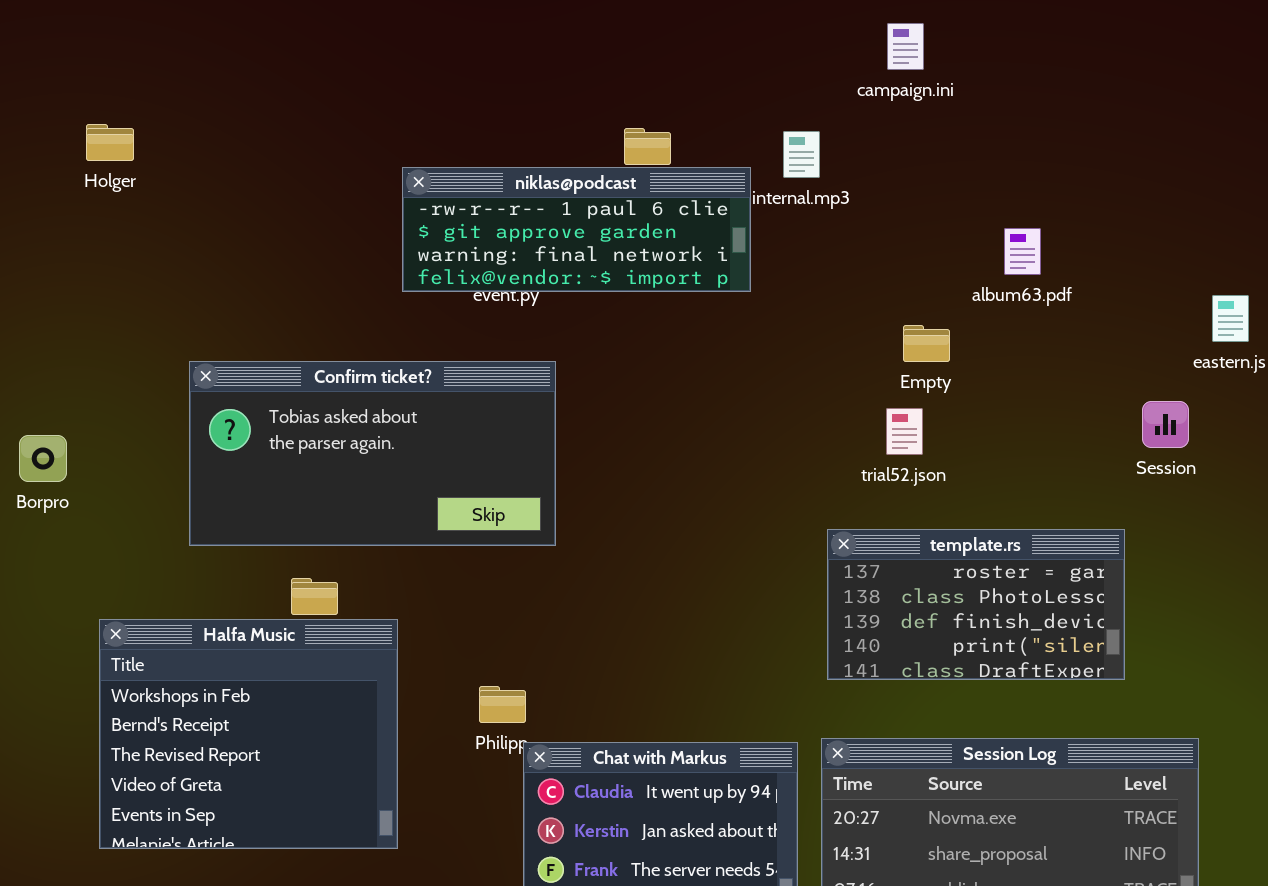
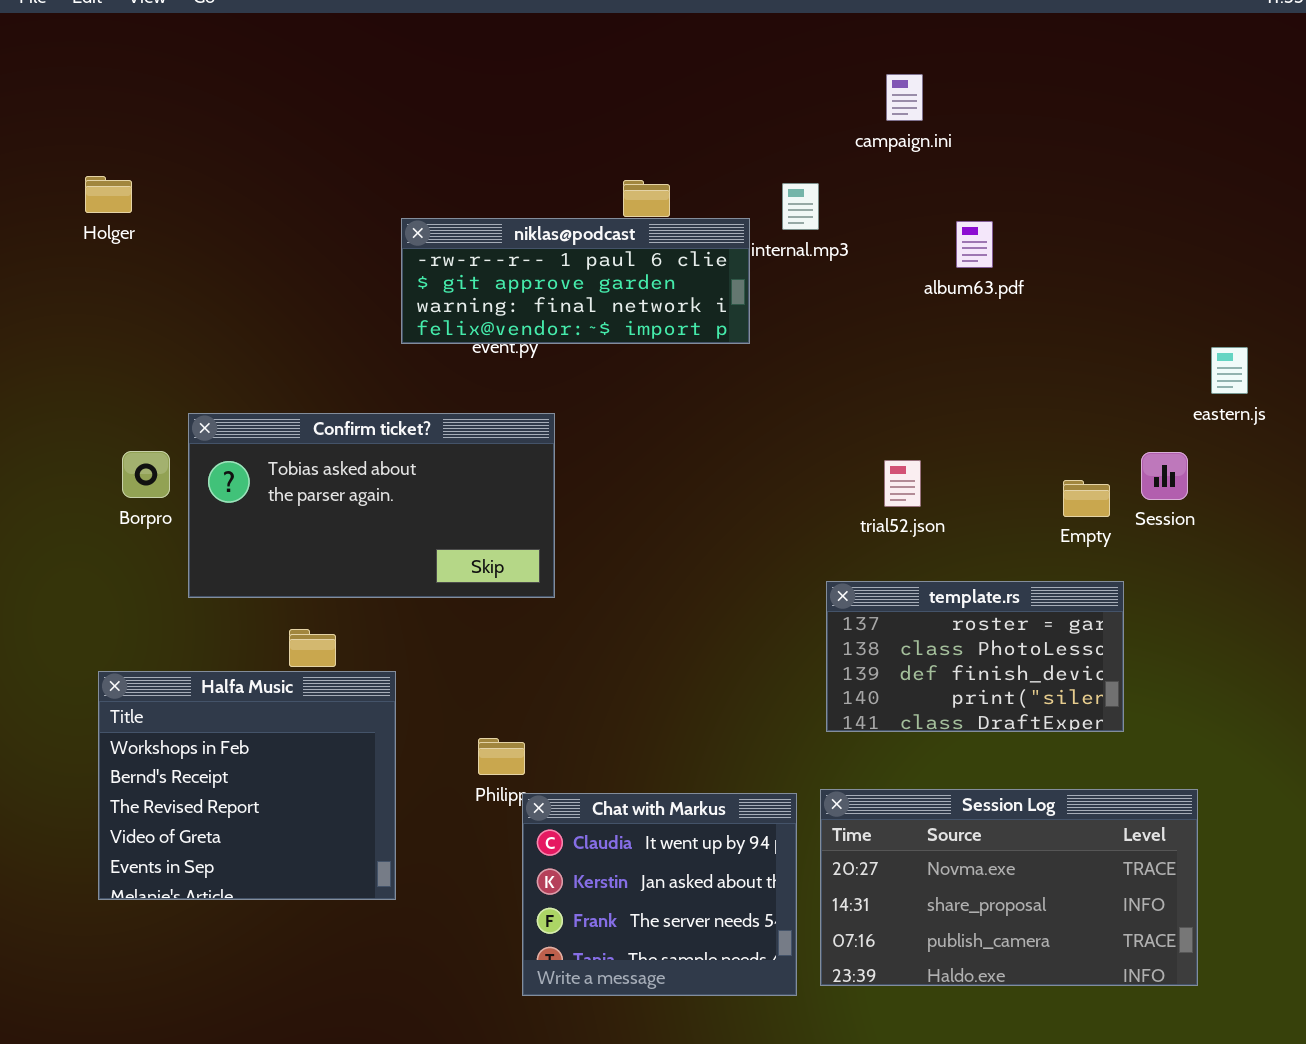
album63.pdf: [1004,228,1041,275] -> [956,221,993,268], moved
Empty: [903,325,950,362] -> [1063,480,1110,517], moved
Borpro: [19,435,67,482] -> [122,451,170,498], moved

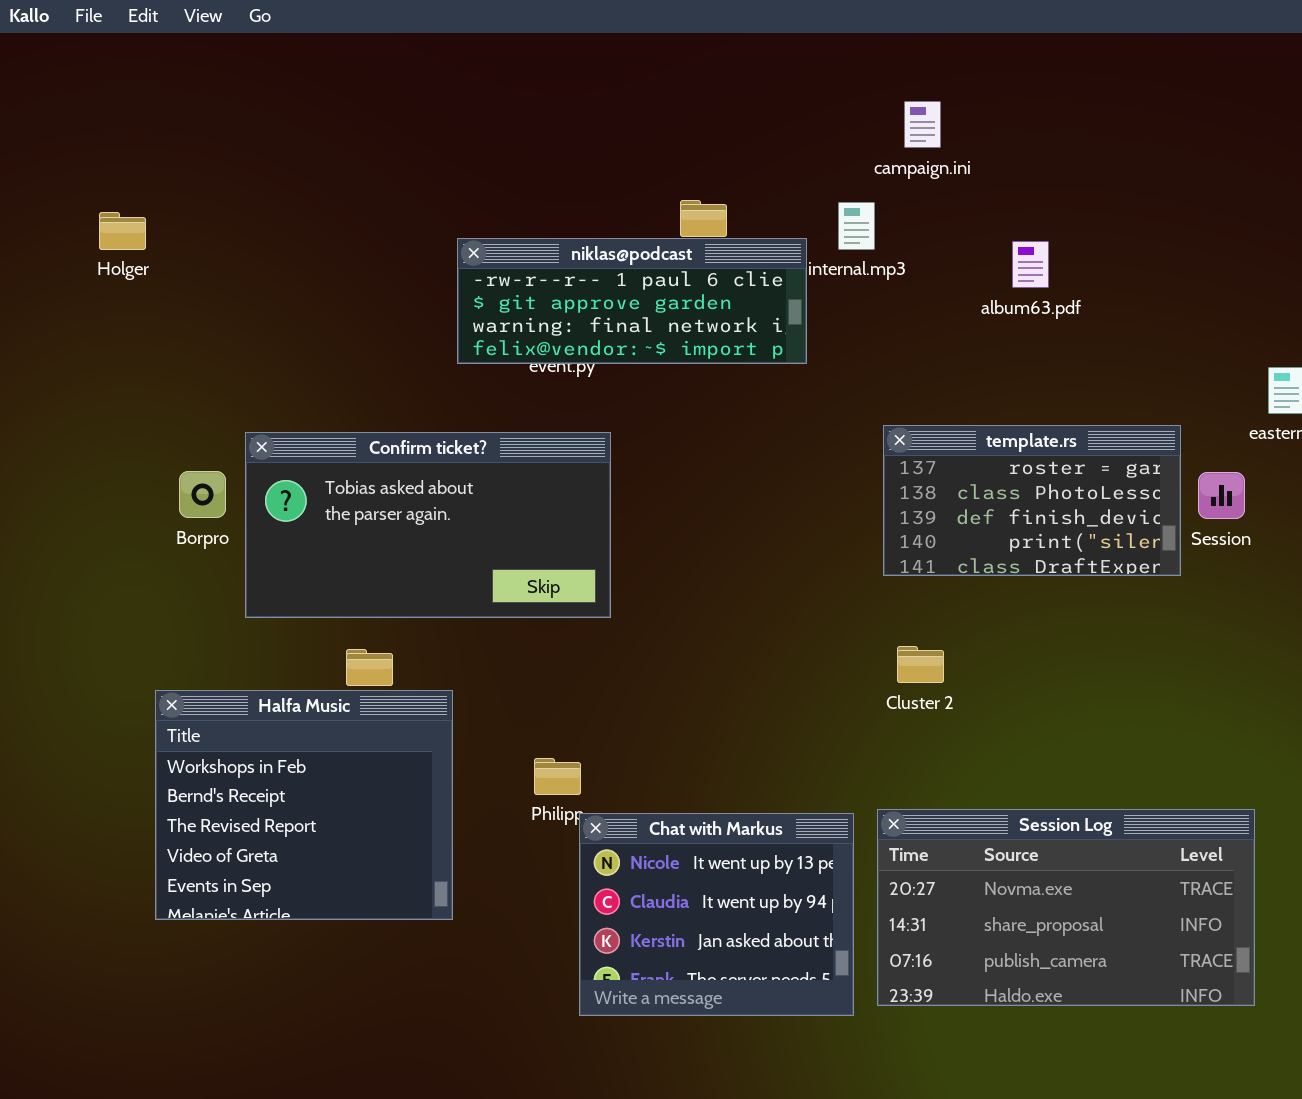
campaign.ini: [886,74,923,121] -> [904,101,941,148], moved
Holger: [85,176,132,213] -> [99,212,146,250], moved
template.rs: [826,581,1124,732] -> [883,425,1181,576], moved
Chat with Markus: [522,793,797,996] -> [579,813,854,1016], scrolled up 1 row

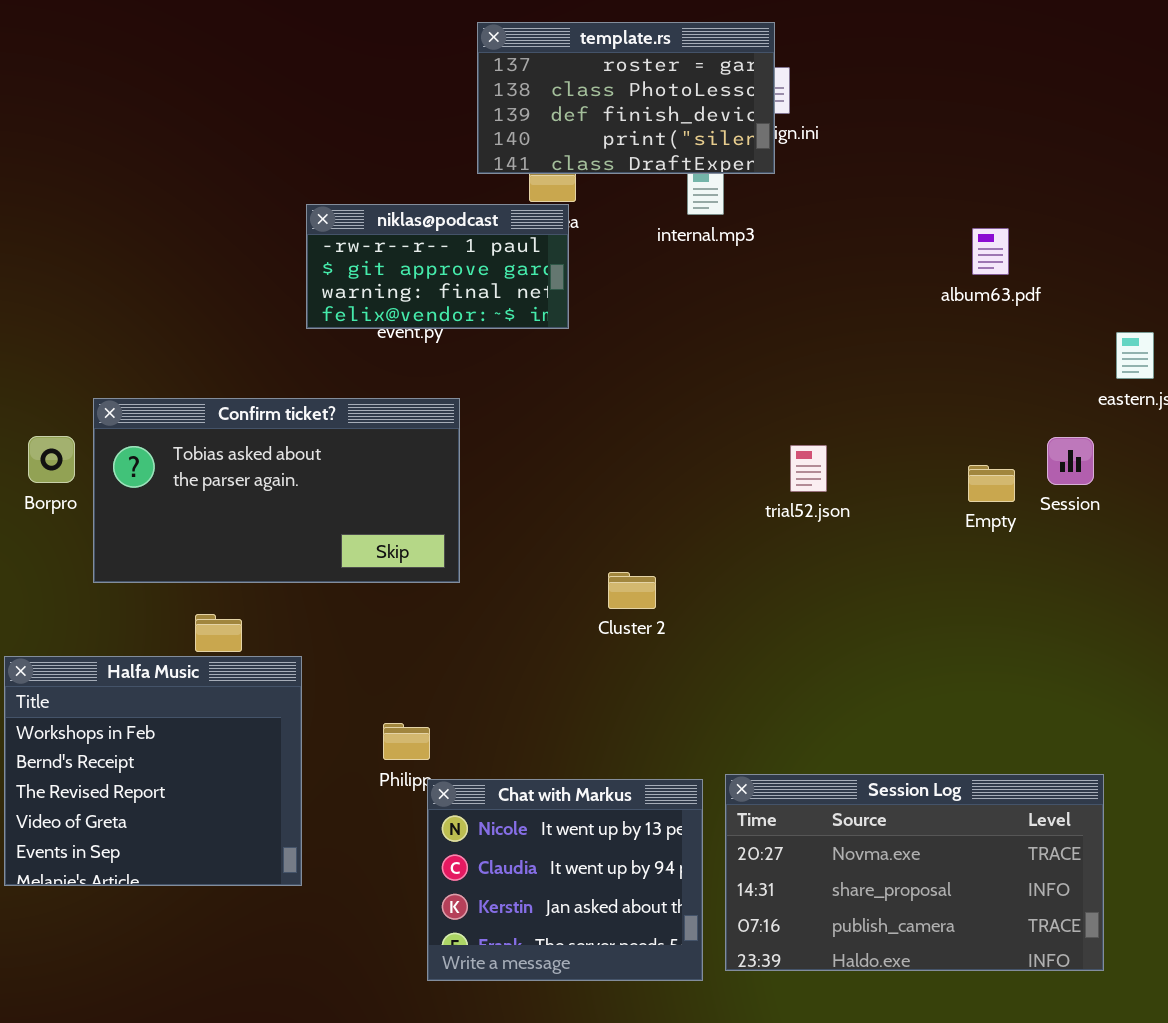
niklas@podcast: [457,238,807,364] -> [306,204,569,329], resized
album63.pdf: [1012,241,1049,288] -> [972,228,1009,275], moved
template.rs: [883,425,1181,576] -> [477,22,775,174], moved
Cluster 2: [897,646,944,683] -> [608,572,656,609], moved

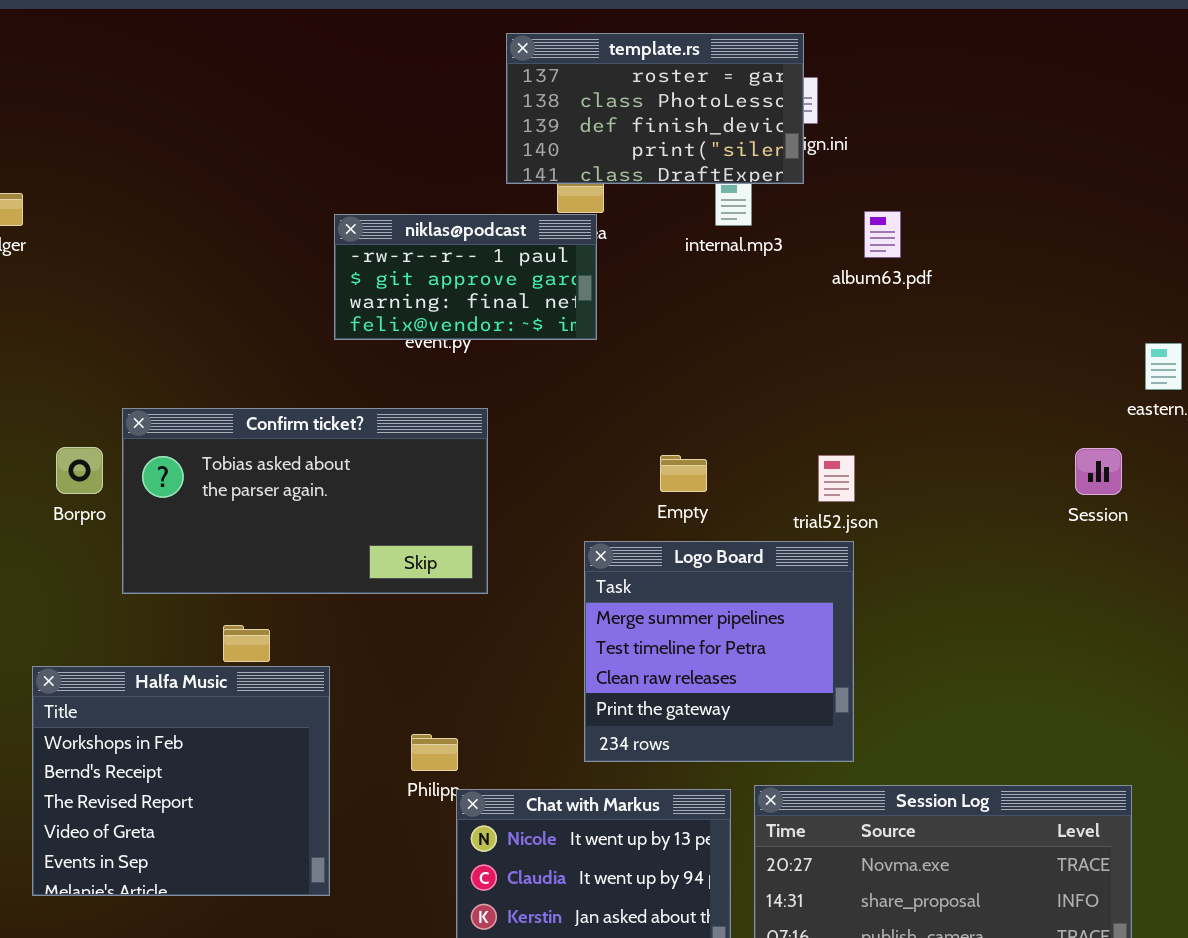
album63.pdf: [972,228,1009,275] -> [864,211,901,258], moved
Empty: [968,465,1015,502] -> [660,455,707,492], moved
Logo Board: none -> [584,541,854,762], opened

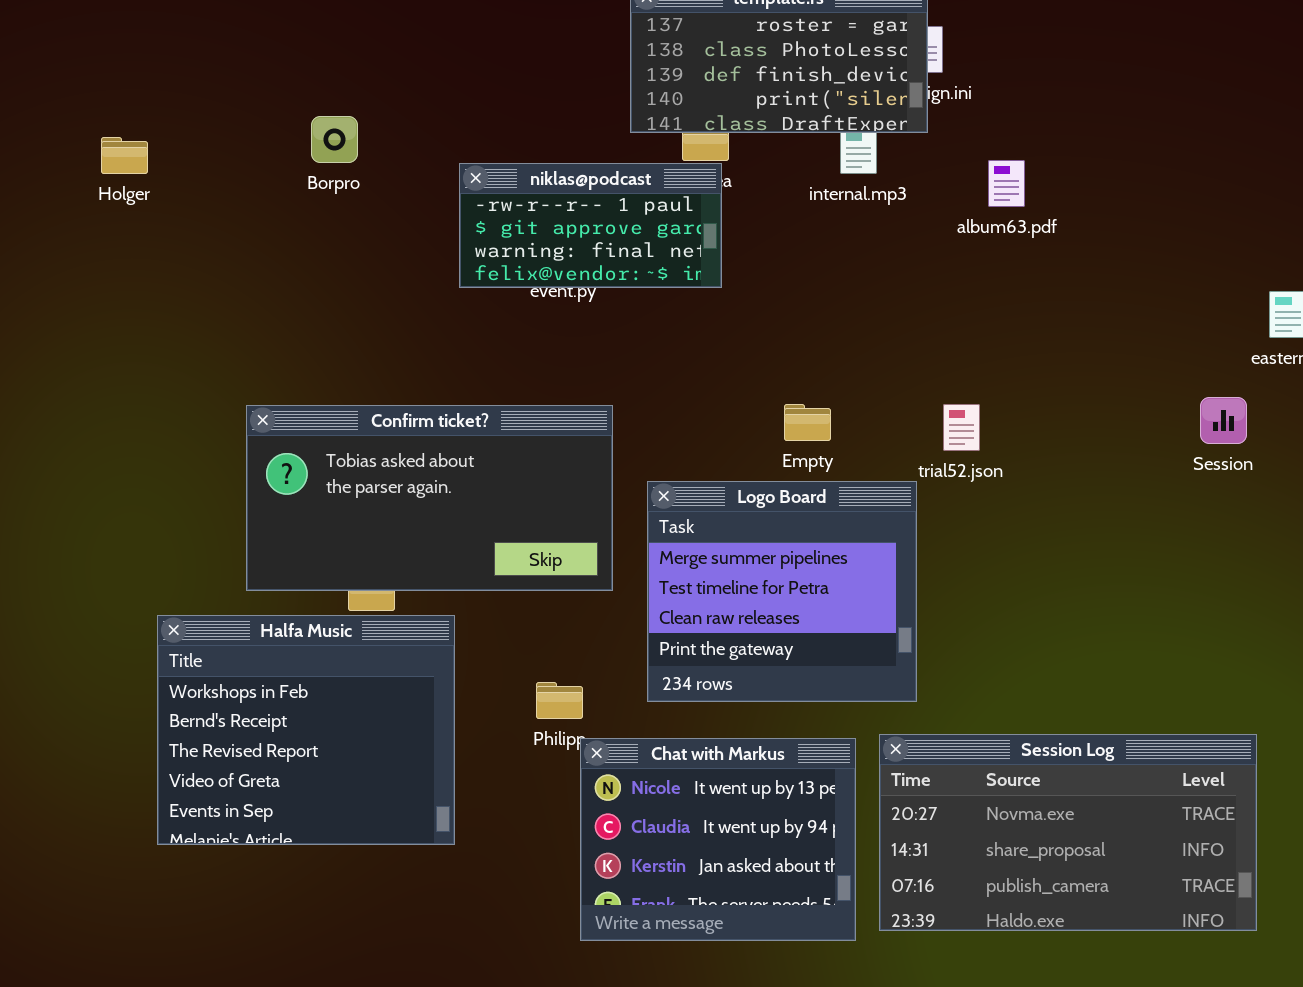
Confirm ticket?: [122,408,488,594] -> [246,405,613,591], moved
Borpro: [56,447,103,494] -> [311,116,358,163], moved
Logo Board: [584,541,854,762] -> [647,481,917,702], moved

